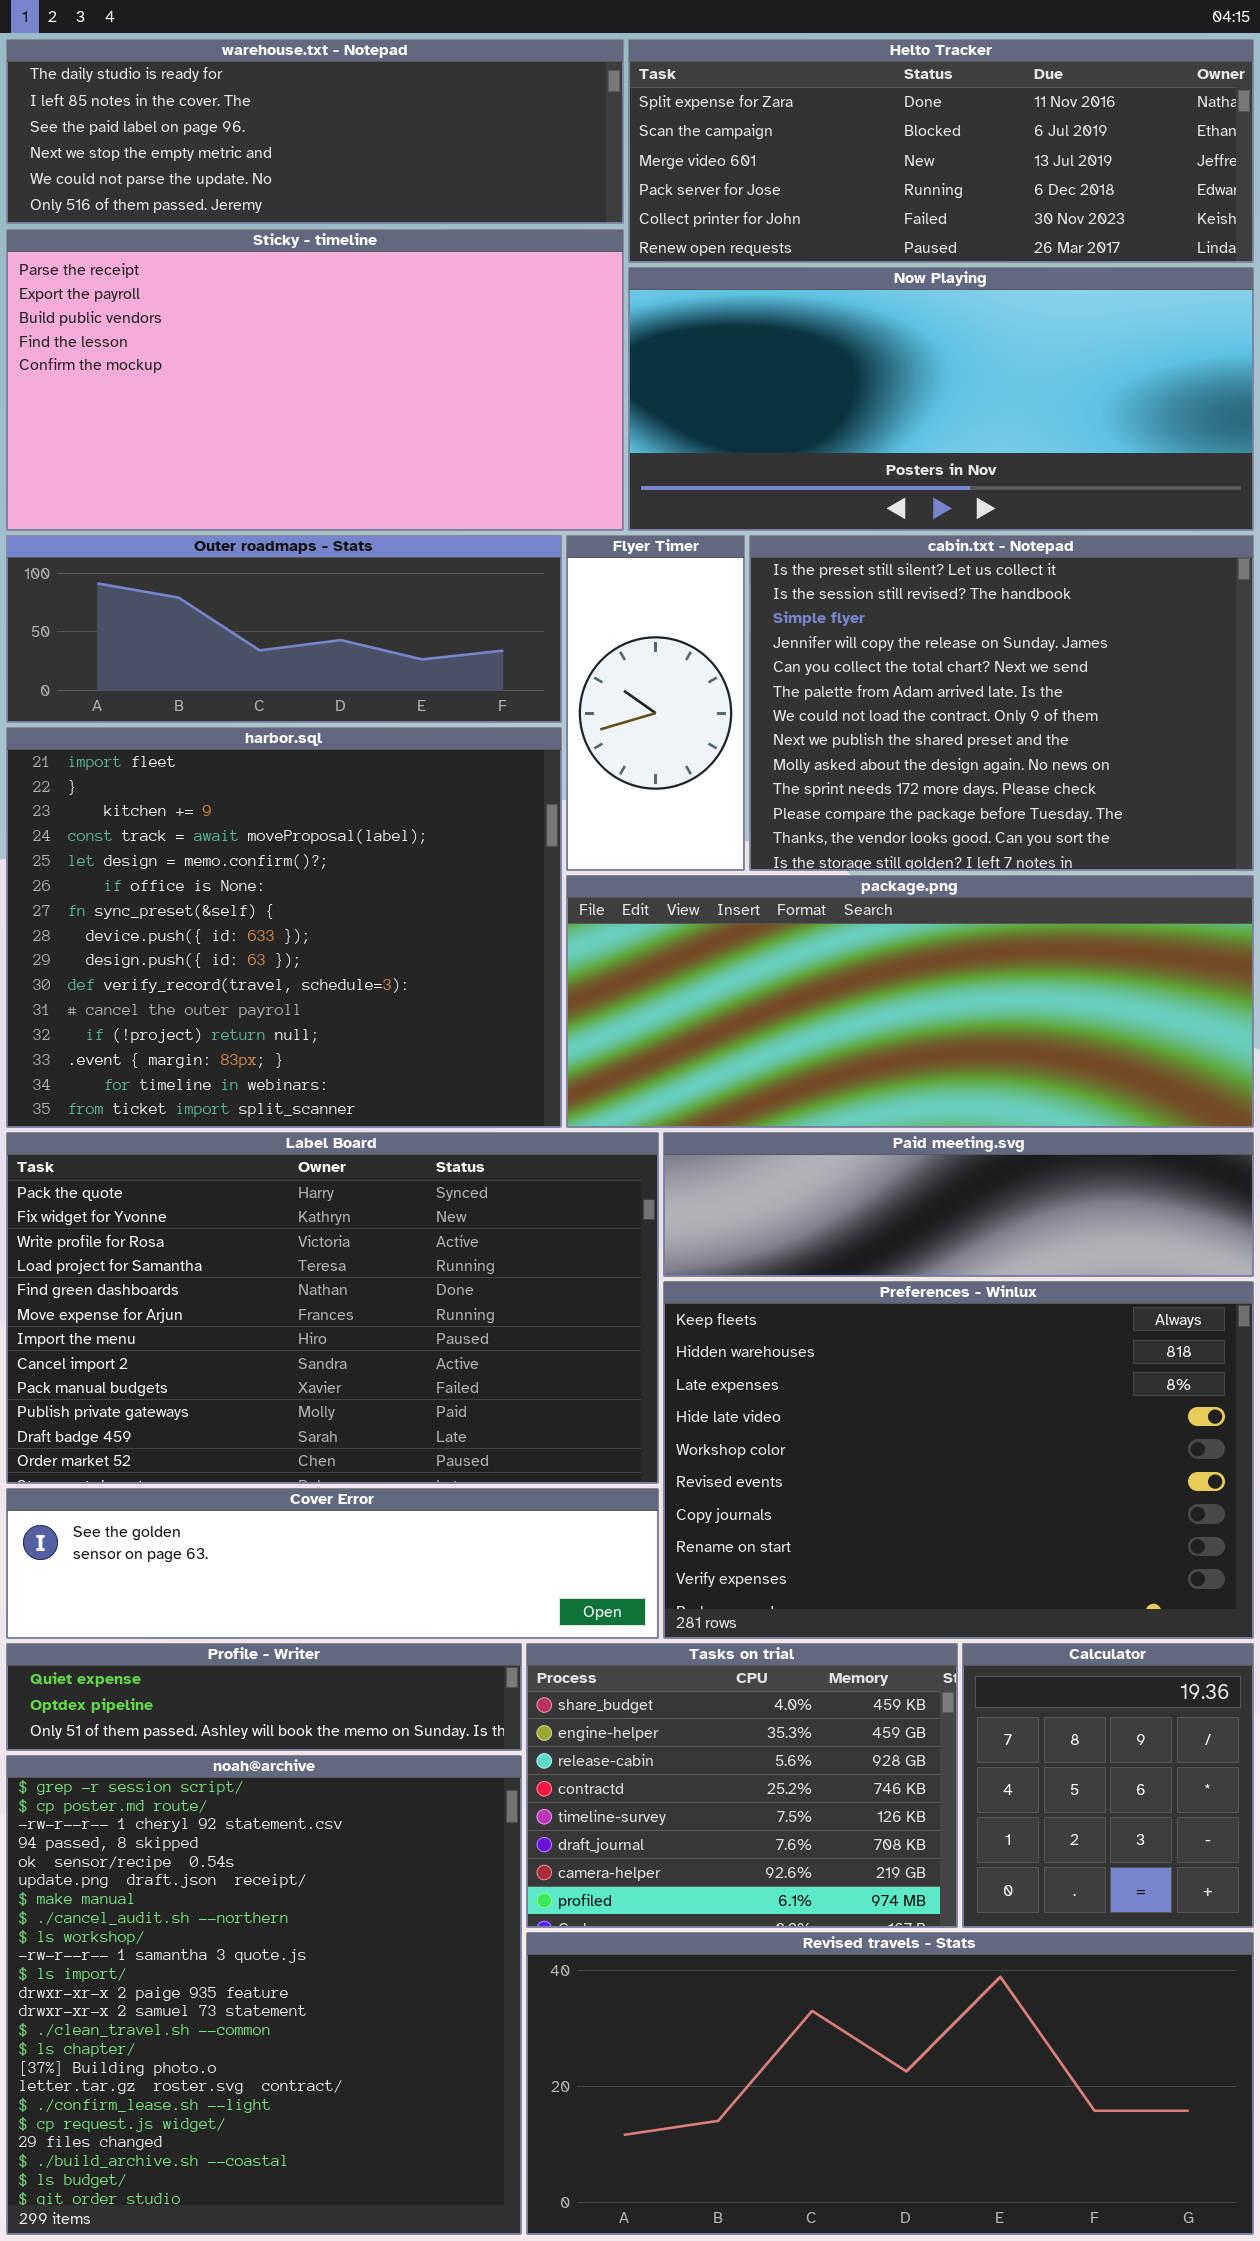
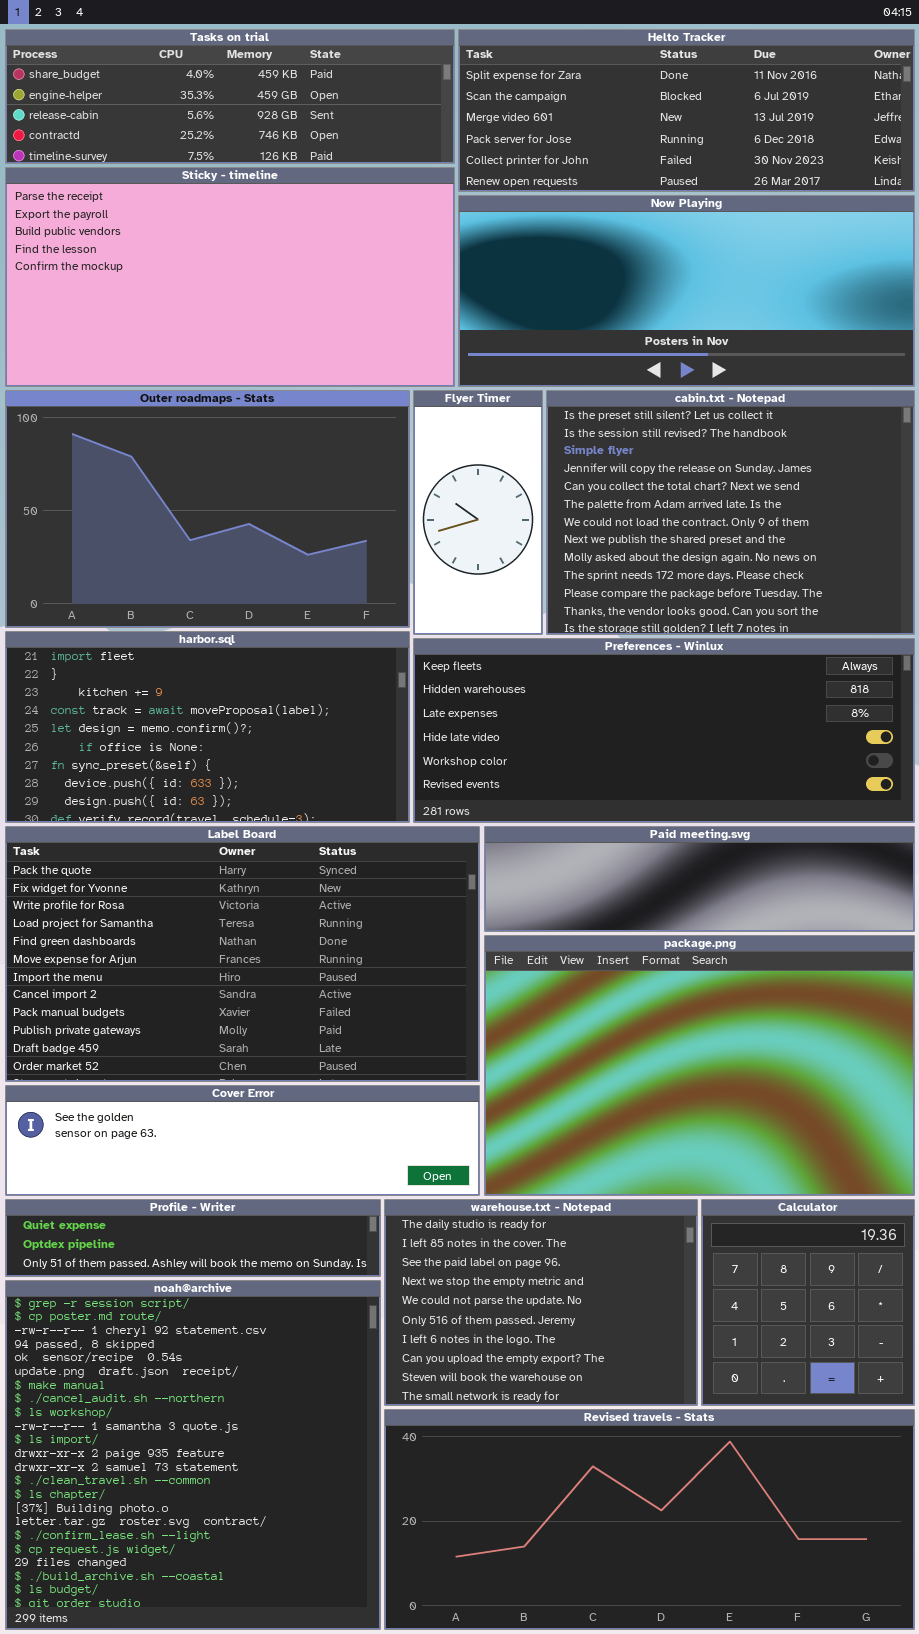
warehouse.txt - Notepad: [6,39,624,224] -> [384,1199,698,1406], moved, resized
Outer roadmaps - Stats: [6,535,562,723] -> [5,390,410,628], resized
harbor.sql: [6,727,562,1128] -> [5,631,410,823], resized
package.png: [566,875,1254,1128] -> [484,935,915,1196], moved, resized
Preferences - Winlux: [663,1281,1254,1639] -> [413,638,915,823], moved, resized
Tasks on trial: [526,1643,958,1928] -> [5,29,455,164], moved, resized

